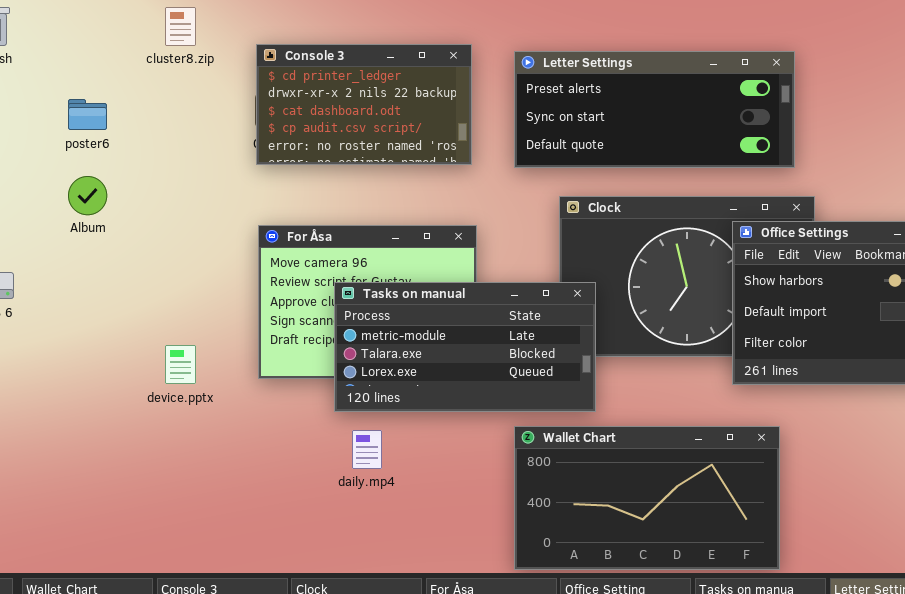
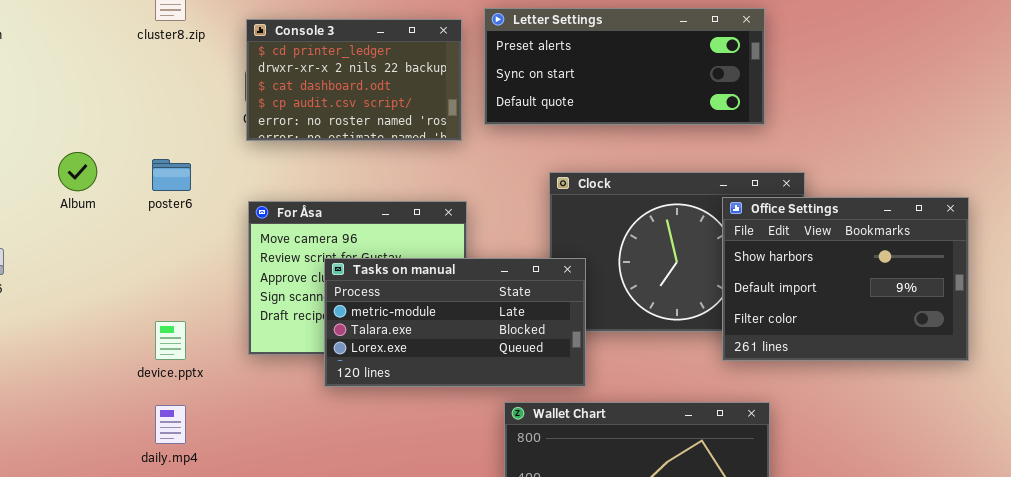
Letter Settings: [514,51,795,168] -> [484,8,765,125], moved
poster6: [68,99,107,130] -> [152,159,191,191], moved
daily.mp4: [352,430,382,469] -> [155,405,186,444], moved

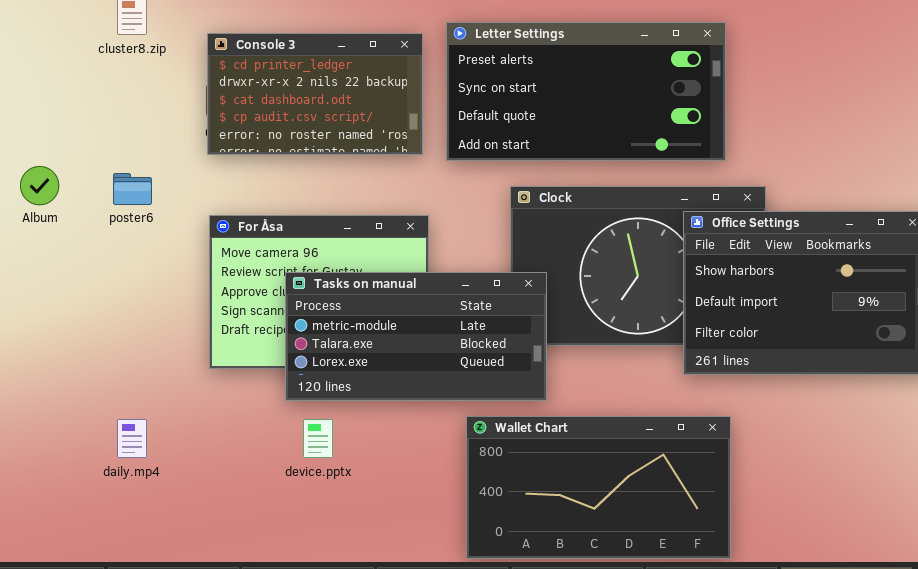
Letter Settings: [484,8,765,125] -> [446,22,726,161], resized
device.pptx: [155,321,186,360] -> [303,419,333,458], moved

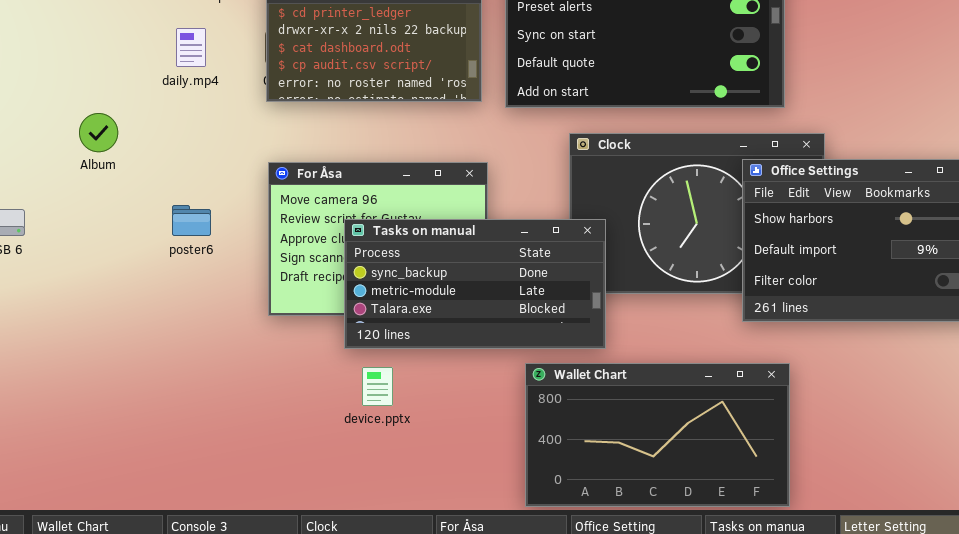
poster6: [113,173,152,205] -> [172,205,211,236], moved
Tasks on manual: [285,272,547,401] -> [344,219,606,349], scrolled up 1 row
daily.mp4: [117,419,147,458] -> [176,28,206,67], moved

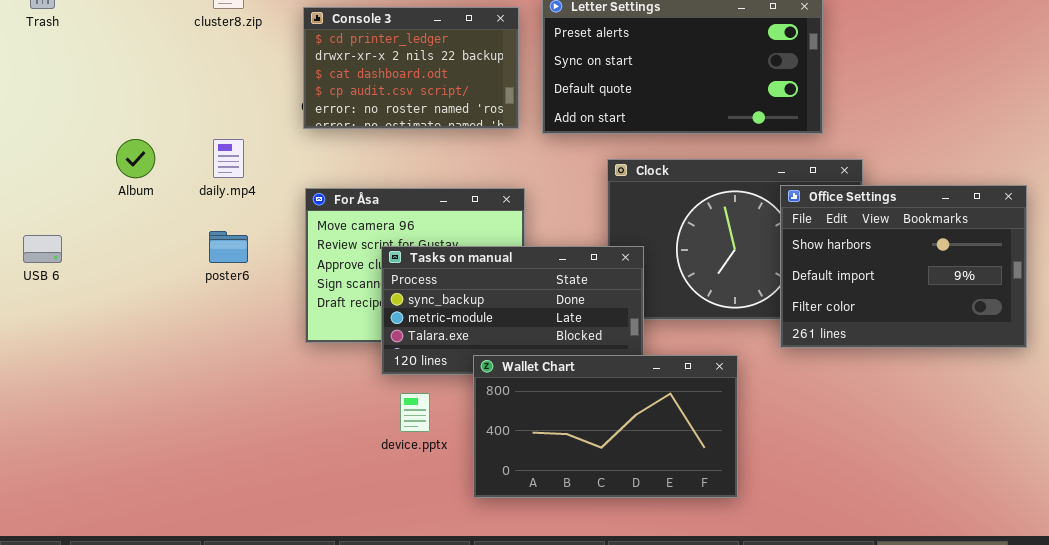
daily.mp4: [176,28,206,67] -> [213,139,244,178], moved
Wallet Chart: [525,363,790,507] -> [473,355,738,498], moved

